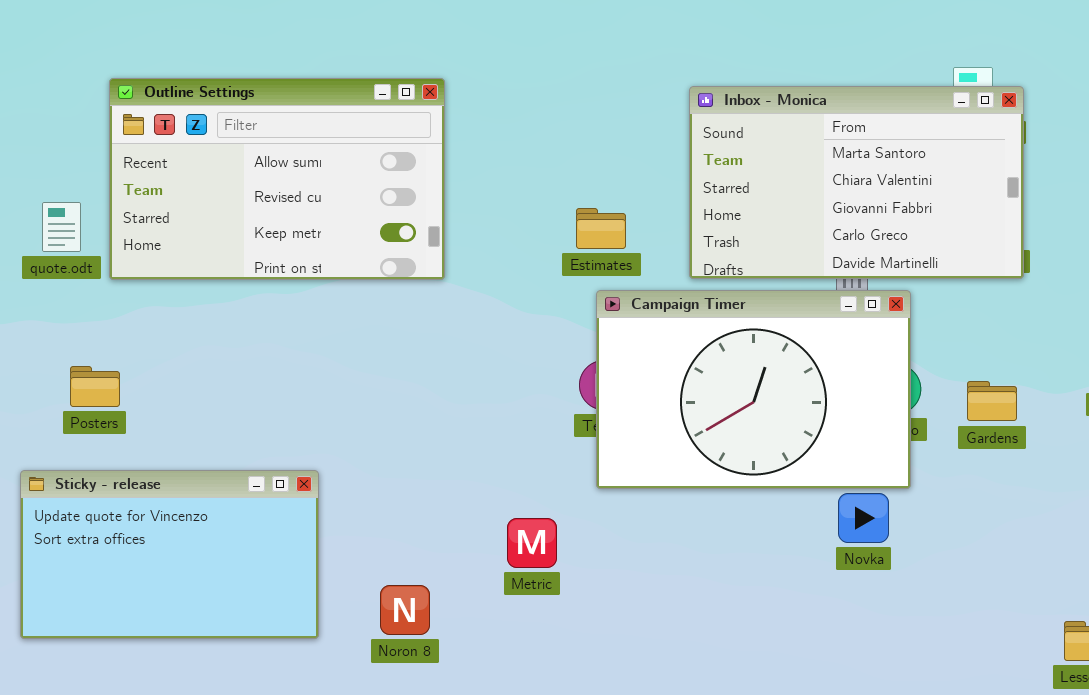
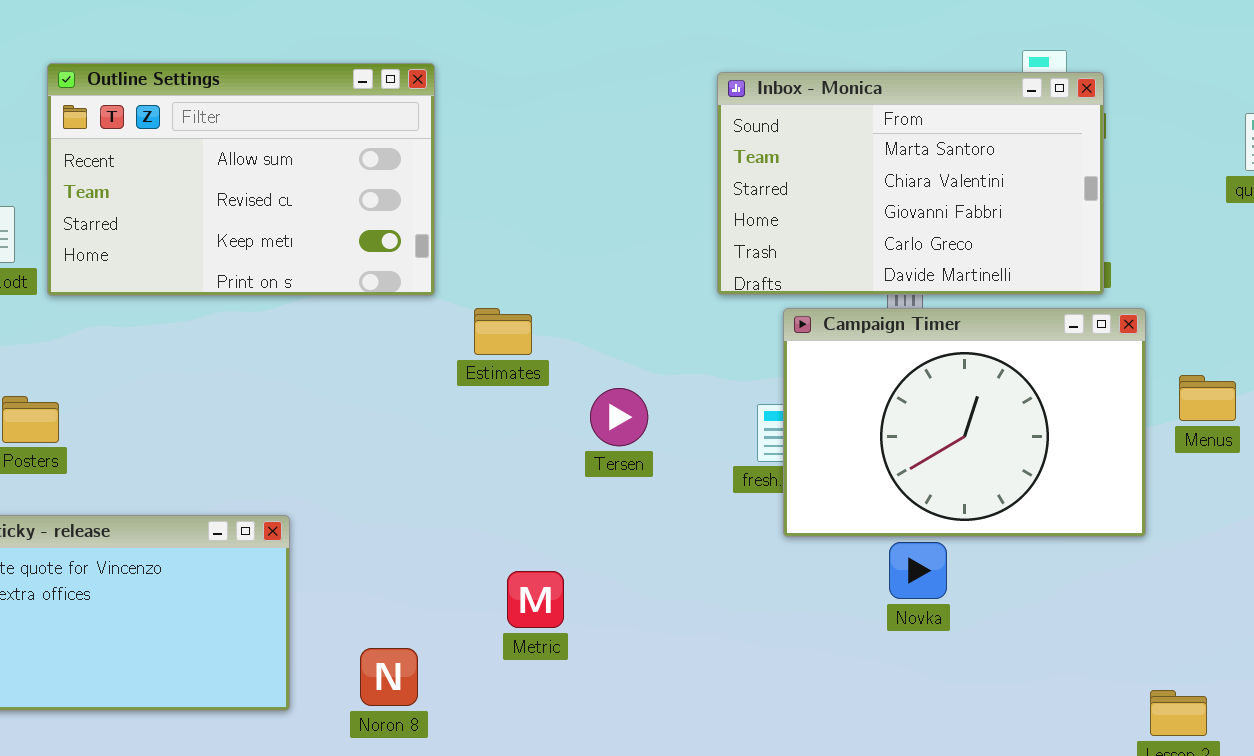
Estimates: [576,208,626,249] -> [474,308,532,355], moved
Campaign Timer: [596,290,911,489] -> [783,308,1146,537], moved

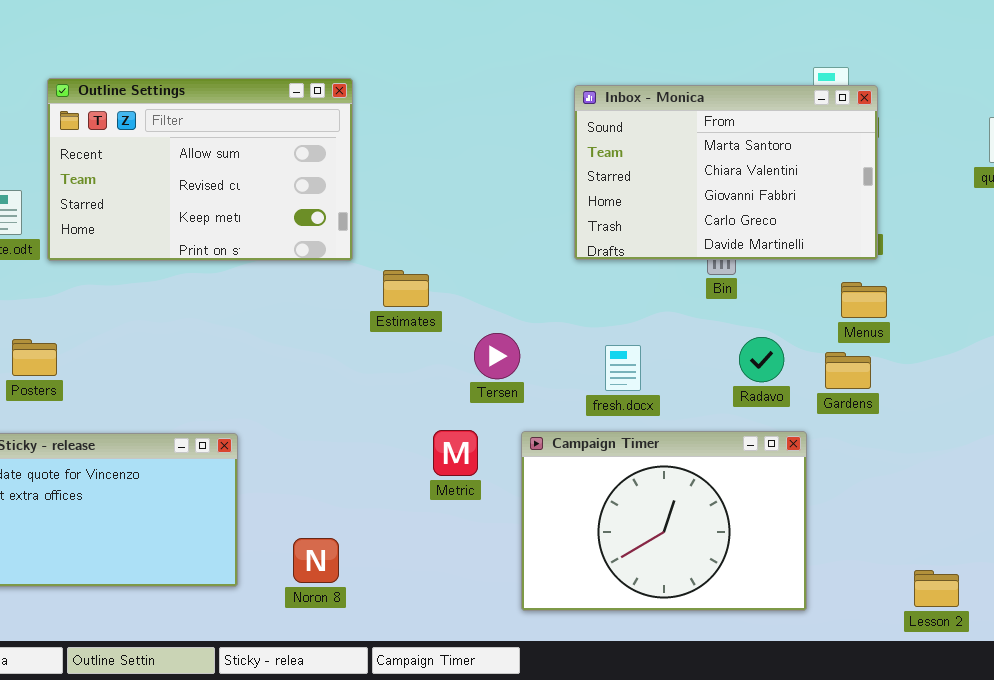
Campaign Timer: [783,308,1146,537] -> [521,431,807,611], moved
Menus: [1179,375,1236,421] -> [841,282,887,318], moved
Metric: [507,571,564,628] -> [433,430,478,476], moved

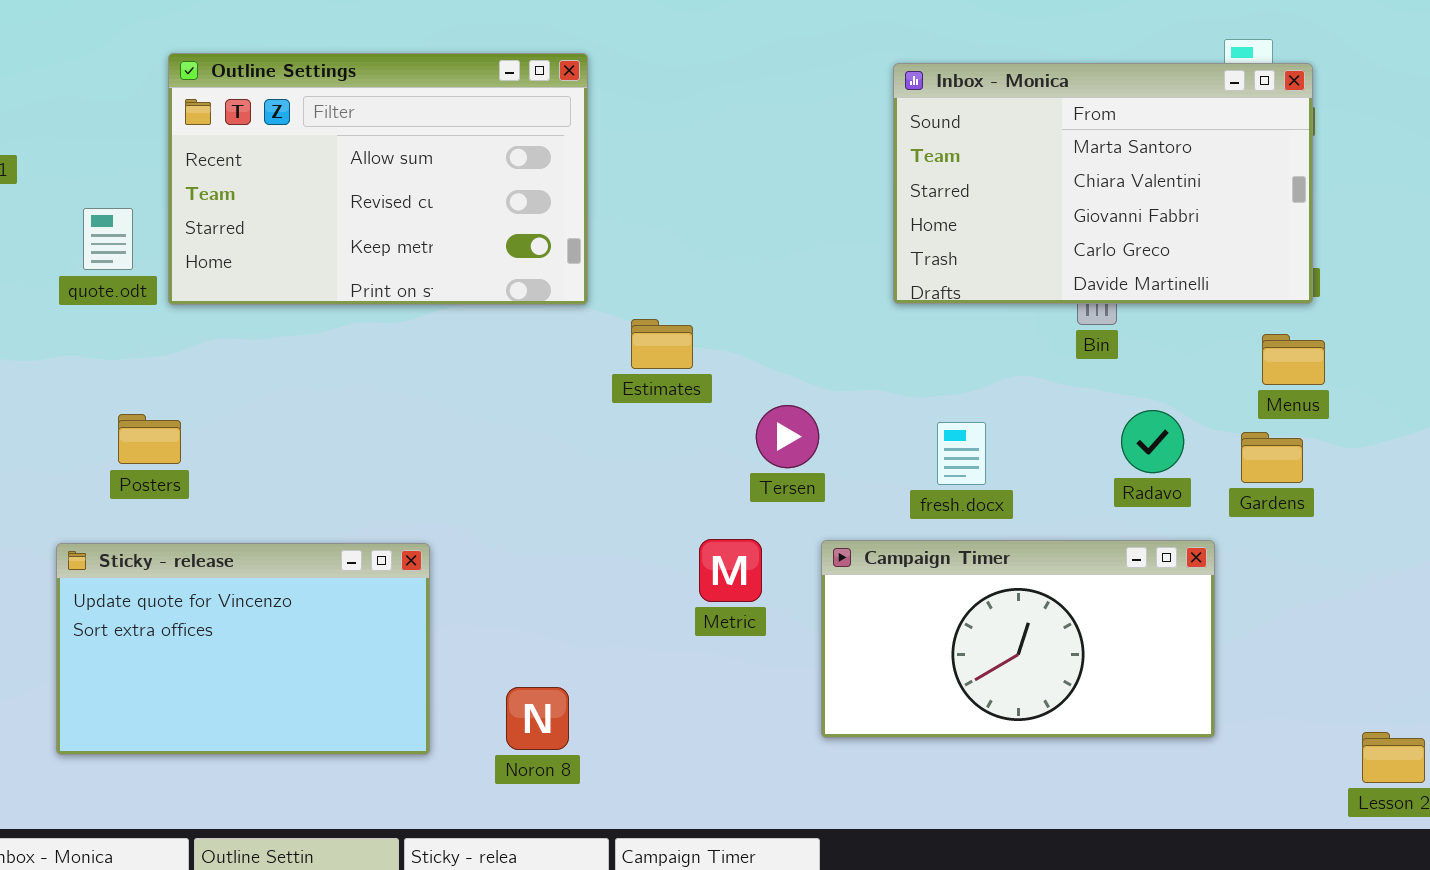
Campaign Timer: [521,431,807,611] -> [821,540,1215,738], resized

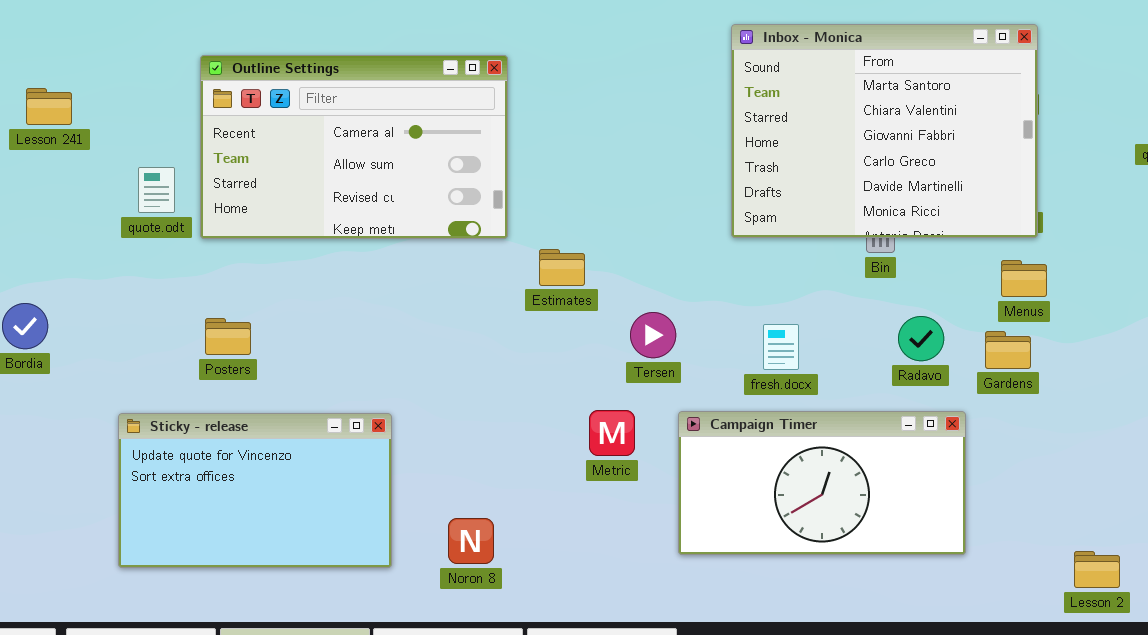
Outline Settings: [168,53,588,305] -> [200,55,508,239], scrolled up 1 row
Inbox - Monica: [893,63,1313,304] -> [731,24,1038,238], resized
Posters: [118,414,181,464] -> [205,318,251,355], moved

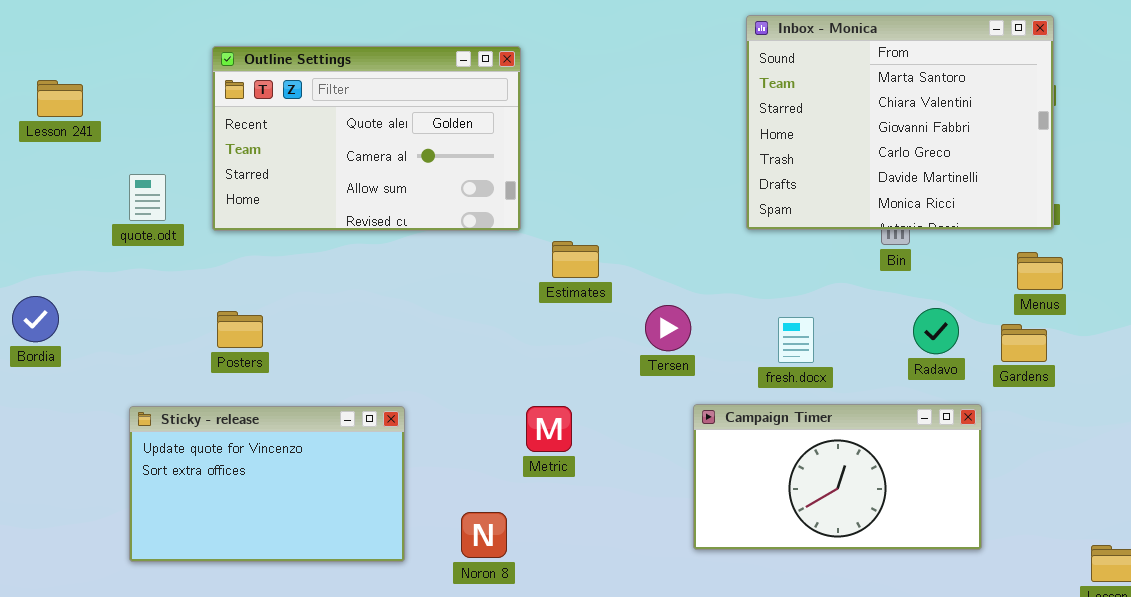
Outline Settings: [200,55,508,239] -> [212,46,521,231], scrolled up 1 row
quote.odt: [138,167,175,213] -> [129,174,166,221], moved
Metric: [589,410,635,456] -> [526,406,572,452], moved

